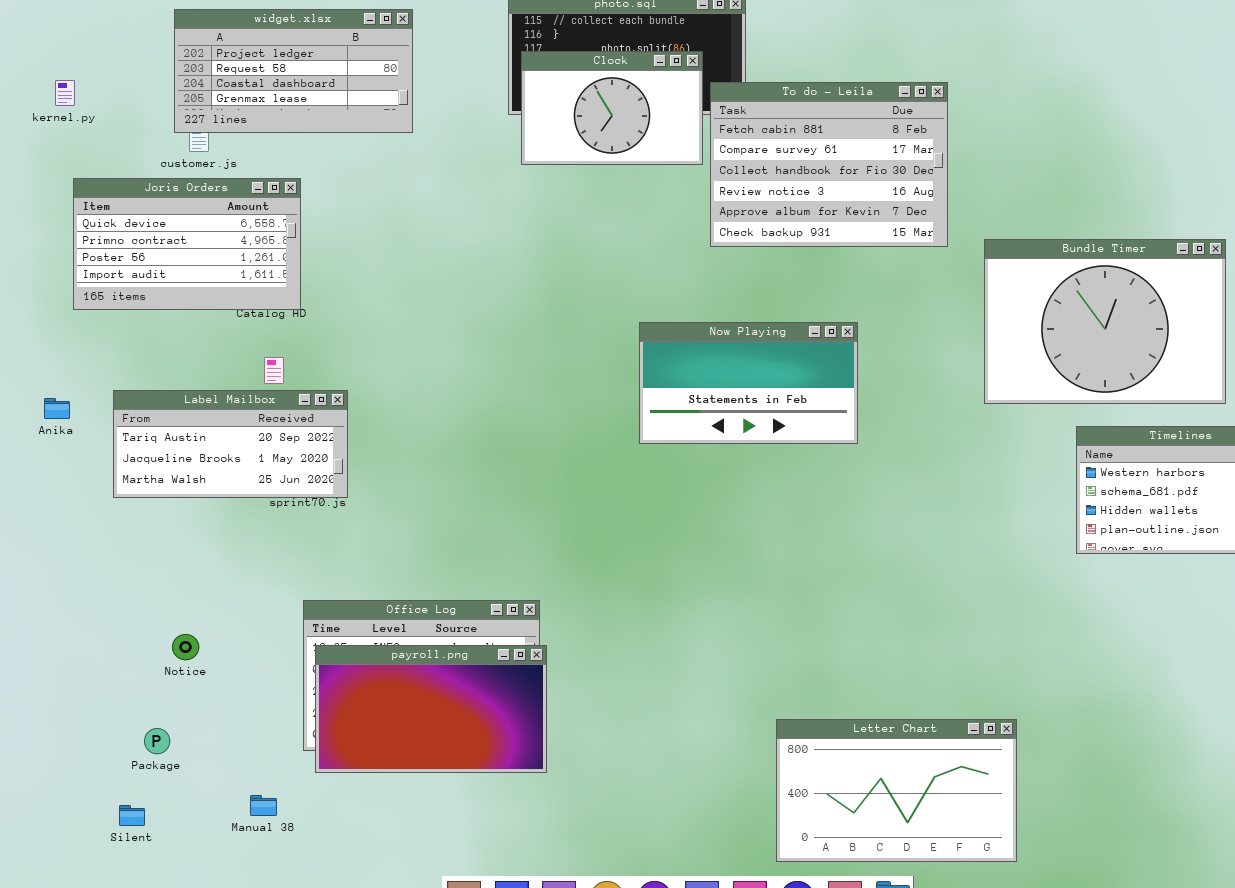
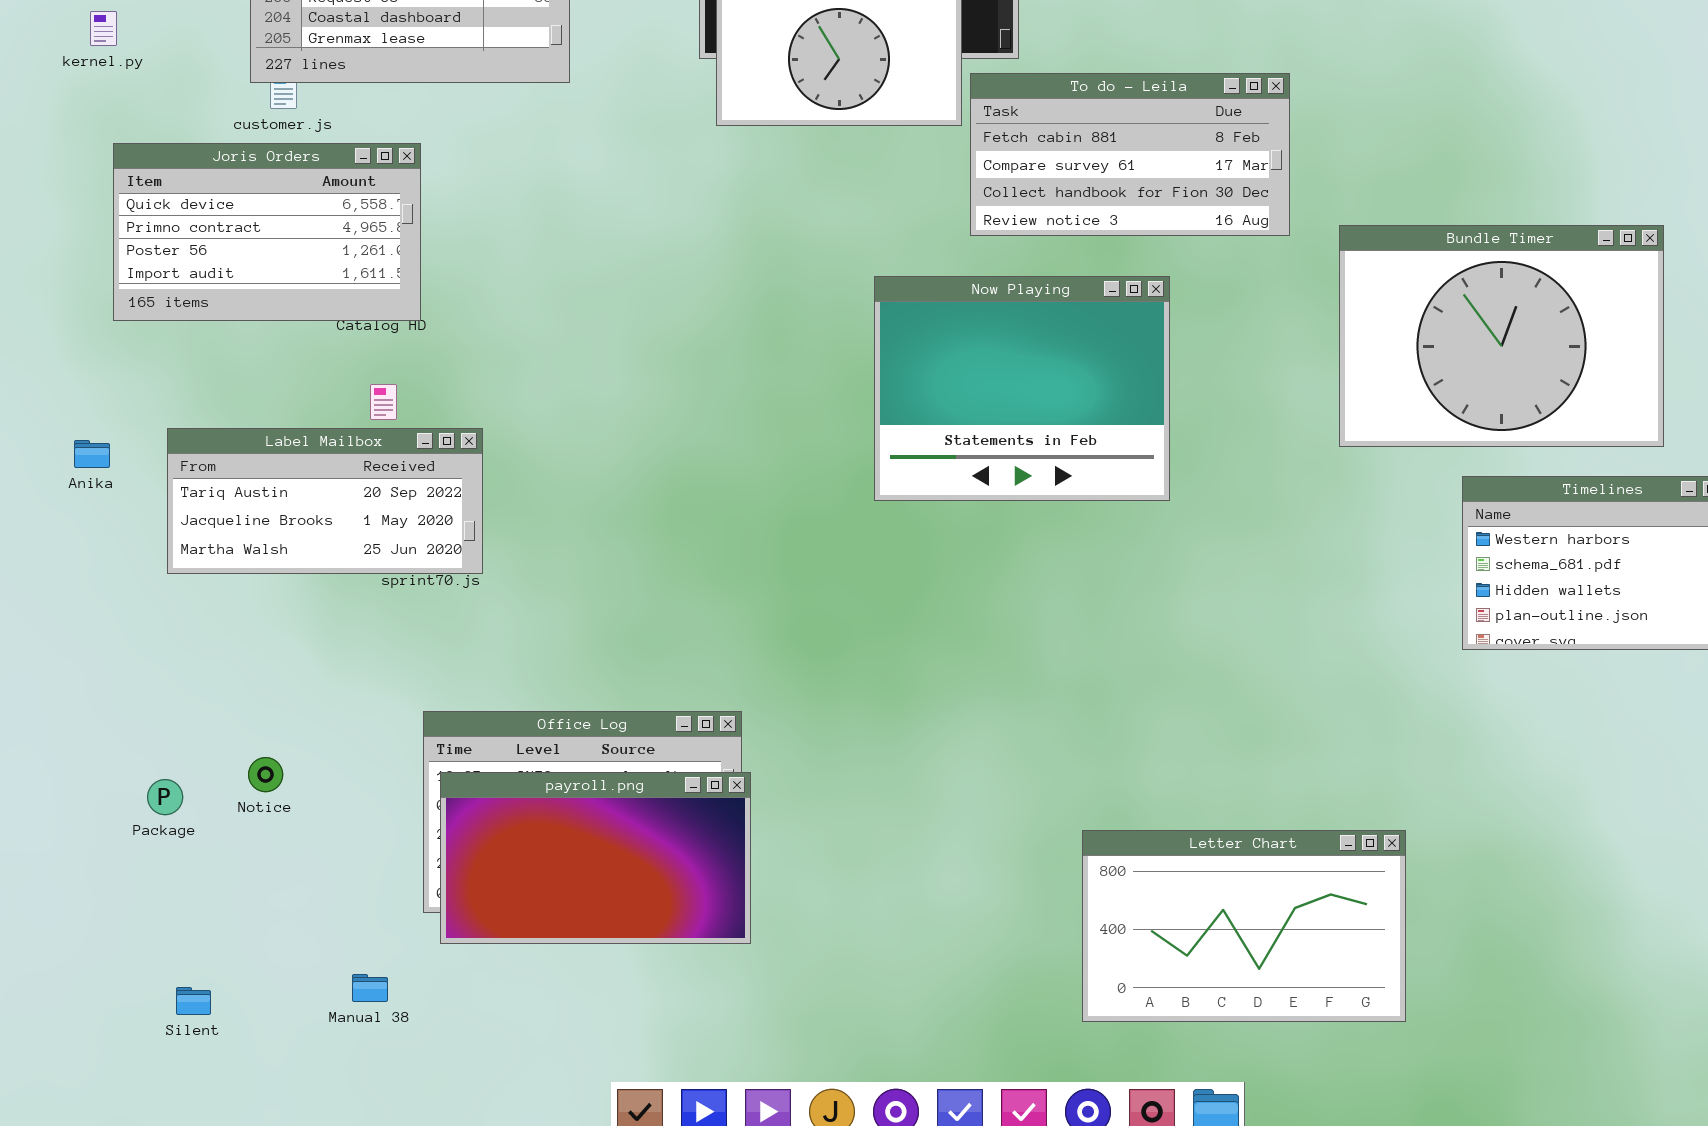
To do - Leila: [710,82,948,247] -> [970,73,1290,236], resized
Now Playing: [639,322,858,444] -> [874,276,1170,501], resized
Letter Chart: [776,719,1017,862] -> [1082,830,1406,1022], moved
Package: [144,728,170,754] -> [147,779,183,815], moved

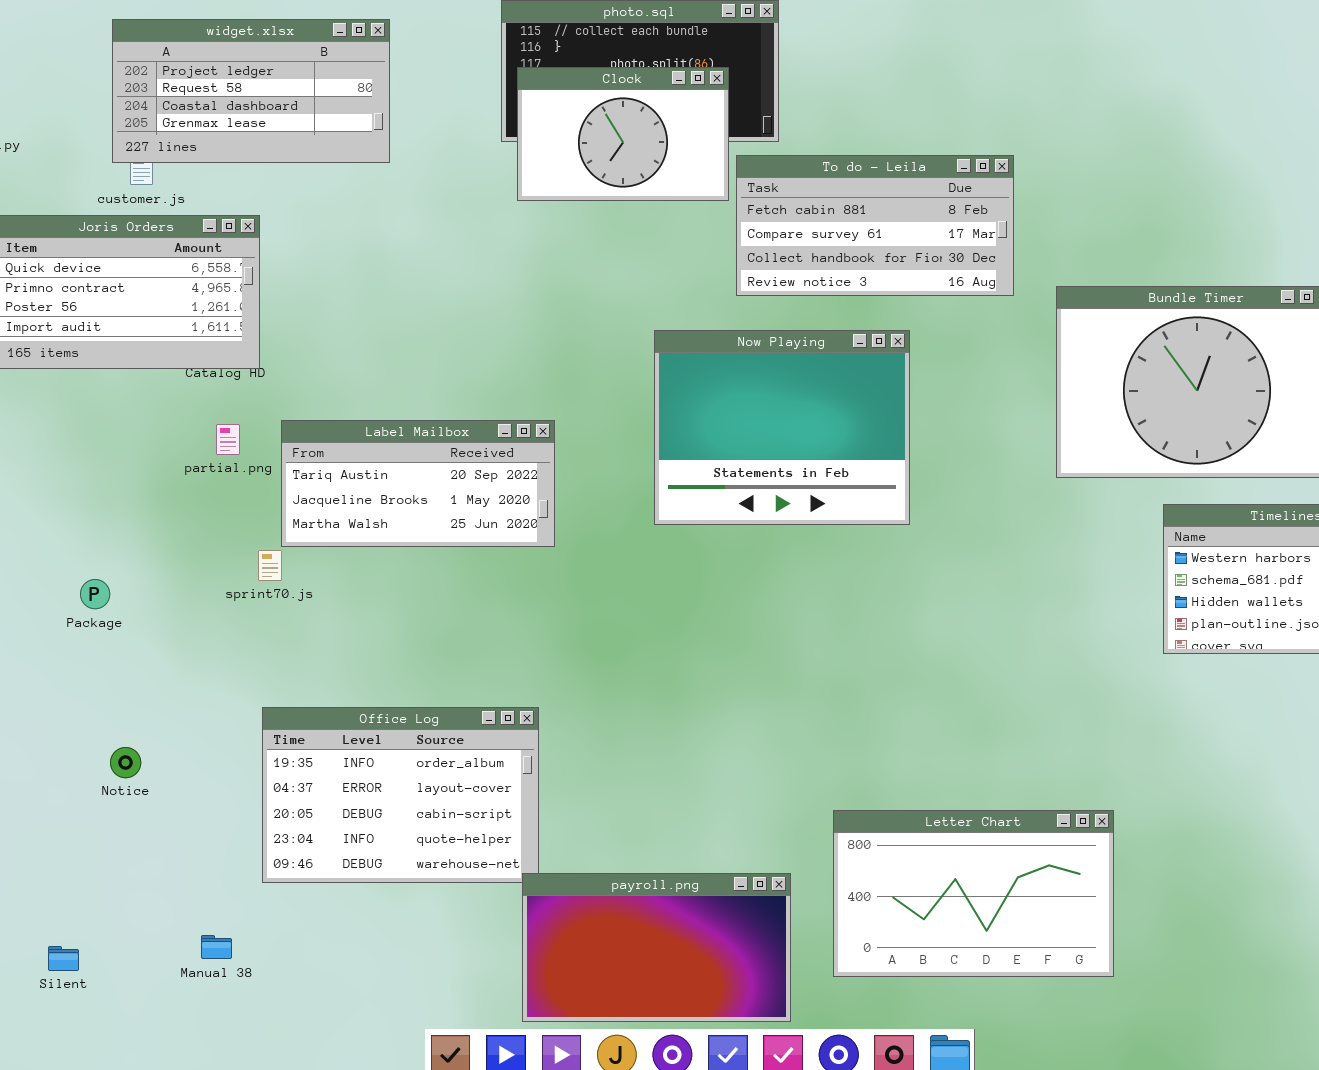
Label Mailbox: [167,428,483,574] -> [281,420,555,547], moved
payroll.png: [440,772,751,944] -> [522,873,791,1022], moved
Package: [147,779,183,815] -> [80,579,110,609], moved

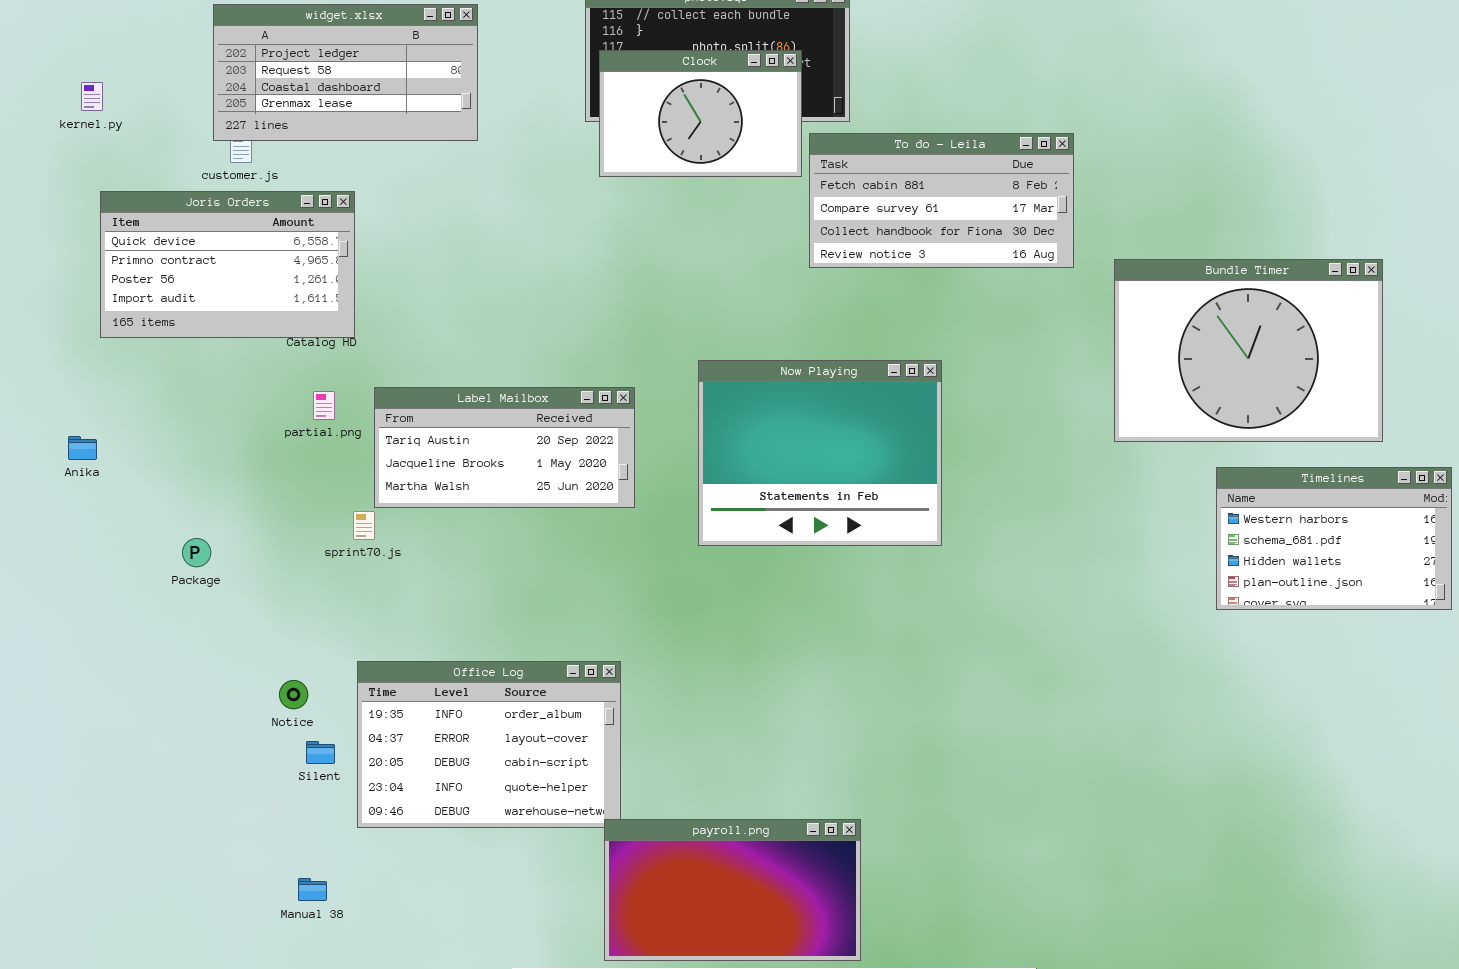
Now Playing: [654,330,910,525] -> [698,360,942,546], moved
Notice: [110,747,141,778] -> [279,680,308,709], moved
Letter Chart: [833,810,1114,977] -> none, closed
Silent: [48,946,79,971] -> [306,741,335,764], moved

